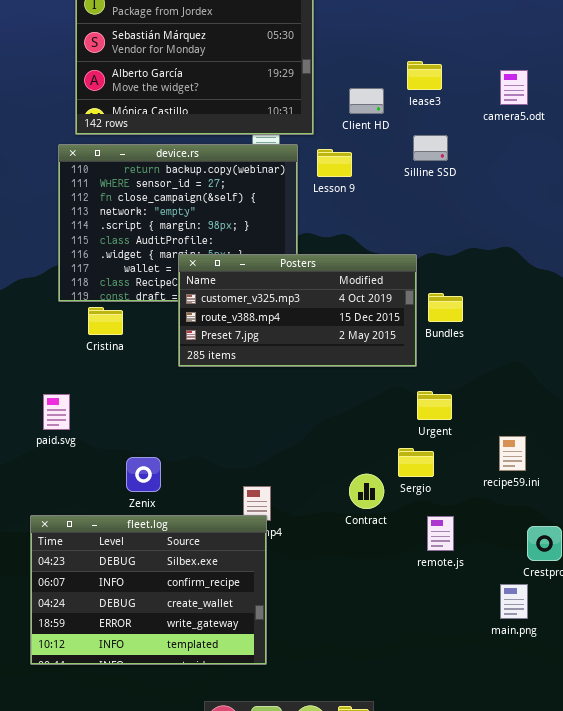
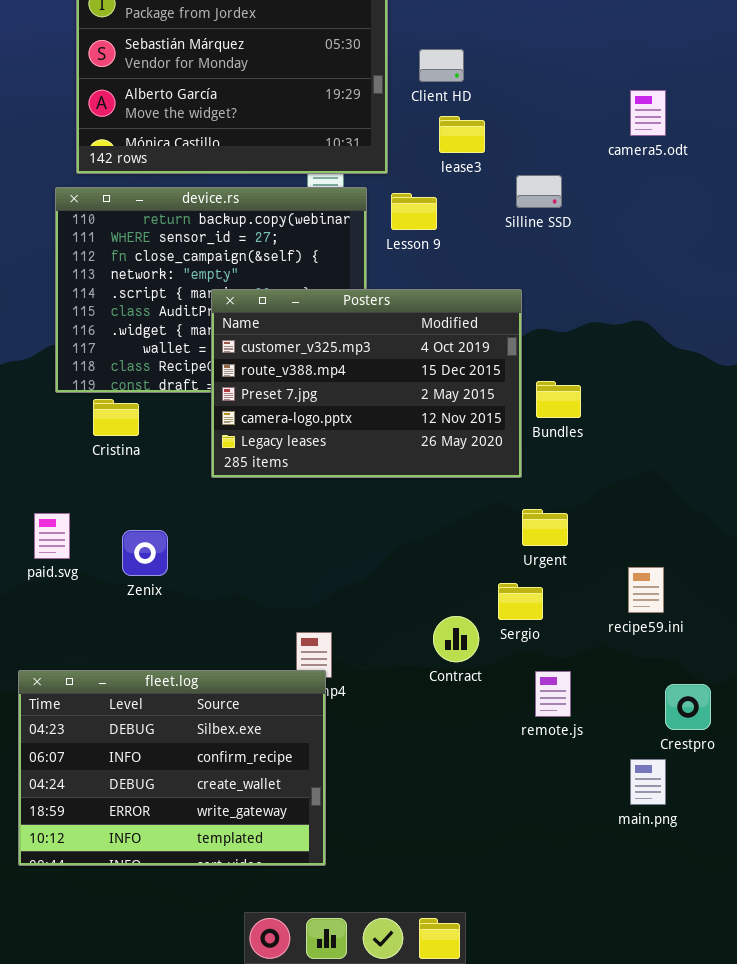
lease3: [407,61,442,90] -> [439,116,485,153], moved
Client HD: [349,88,384,114] -> [419,49,464,82], moved
Posters: [178,254,417,367] -> [211,289,522,478], resized
Zenix: [126,457,161,492] -> [122,530,168,576], moved

